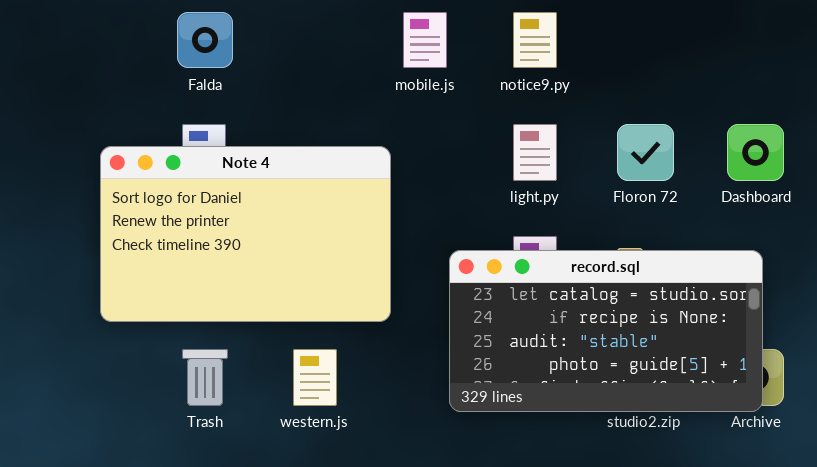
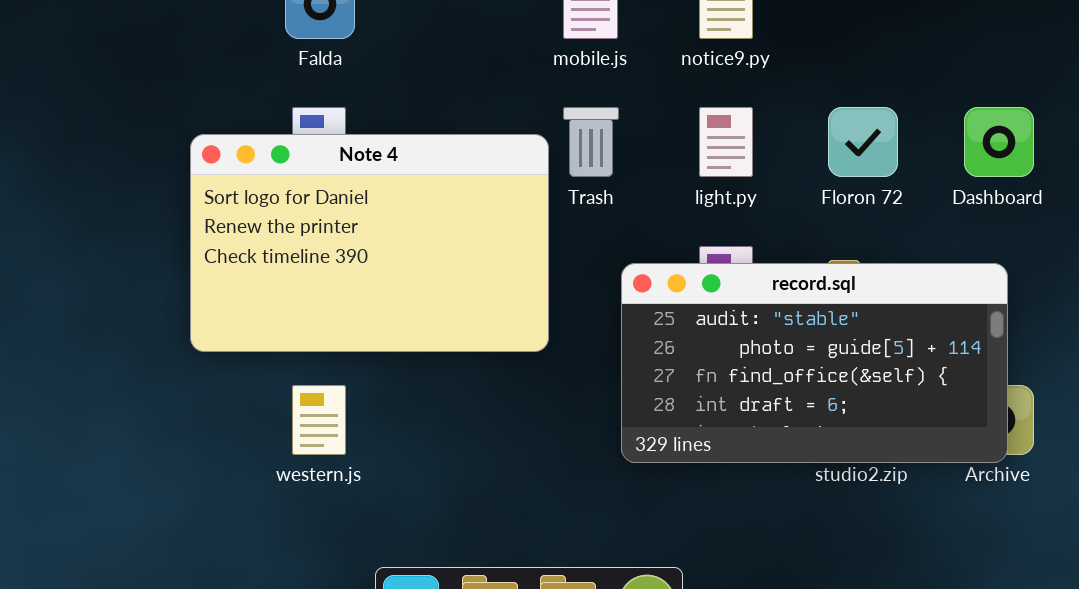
record.sql: [449,250,763,412] -> [621,263,1008,463], scrolled down 2 rows
Trash: [182,349,228,406] -> [563,107,619,177], moved
western.js: [293,349,337,406] -> [292,385,346,455], moved

